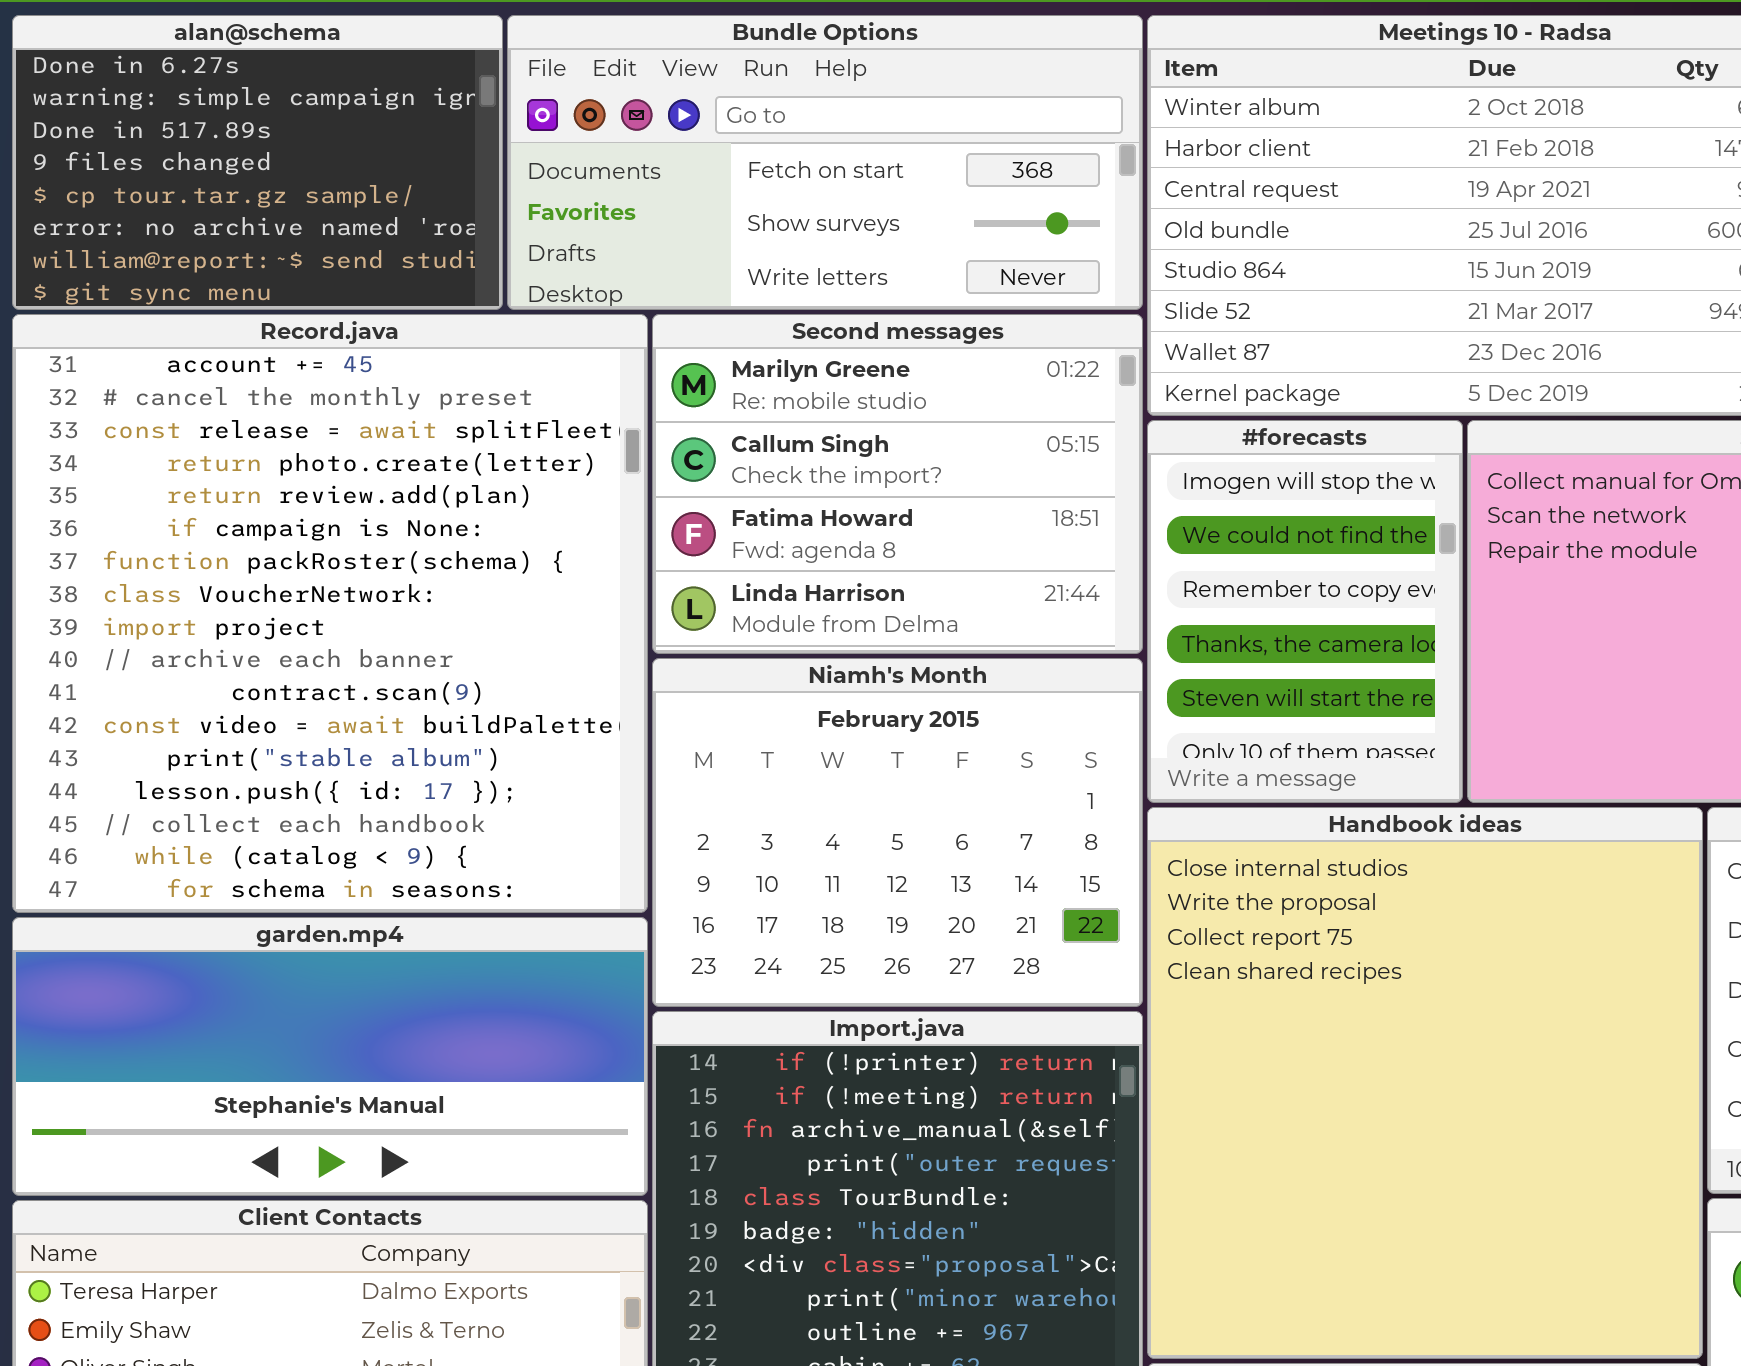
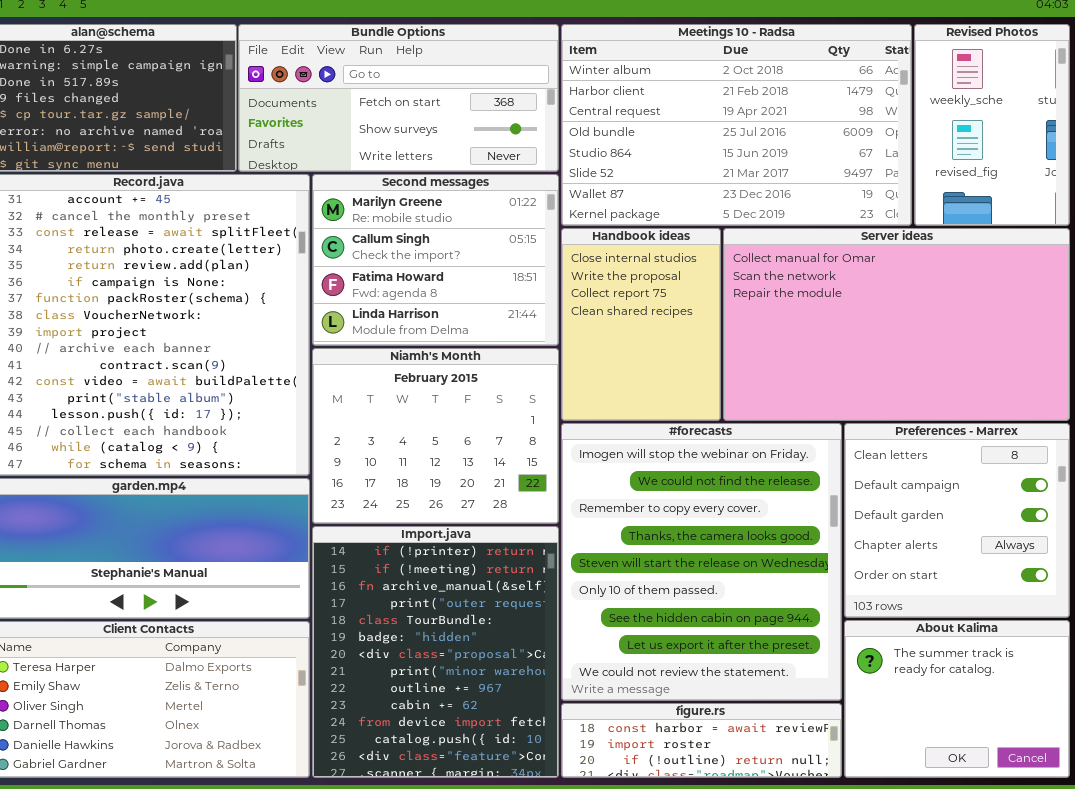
#forecasts: [1147,420,1463,803] -> [561,423,842,701], moved, resized
Handbook ideas: [1147,807,1703,1359] -> [561,228,721,421], moved, resized

